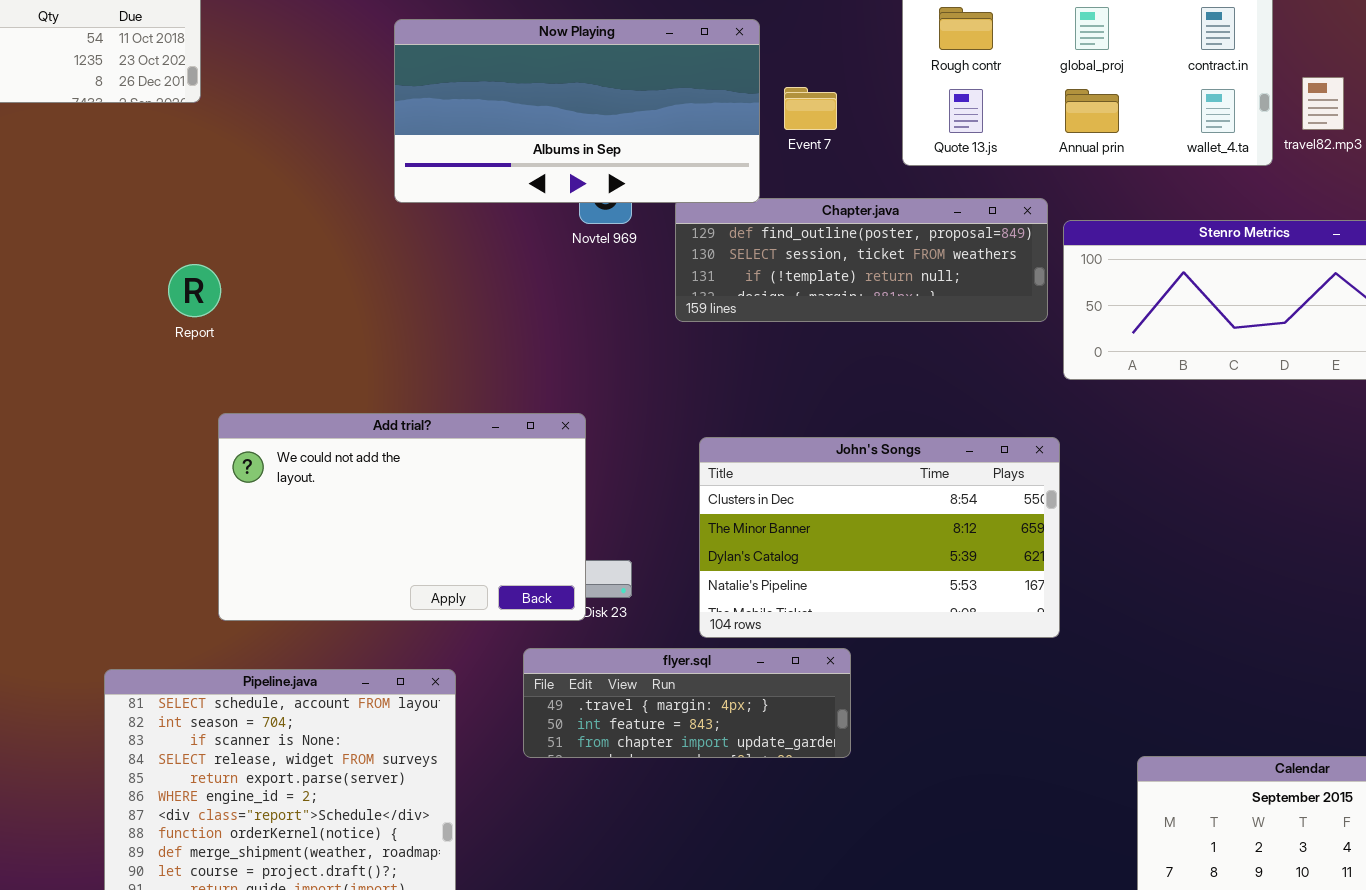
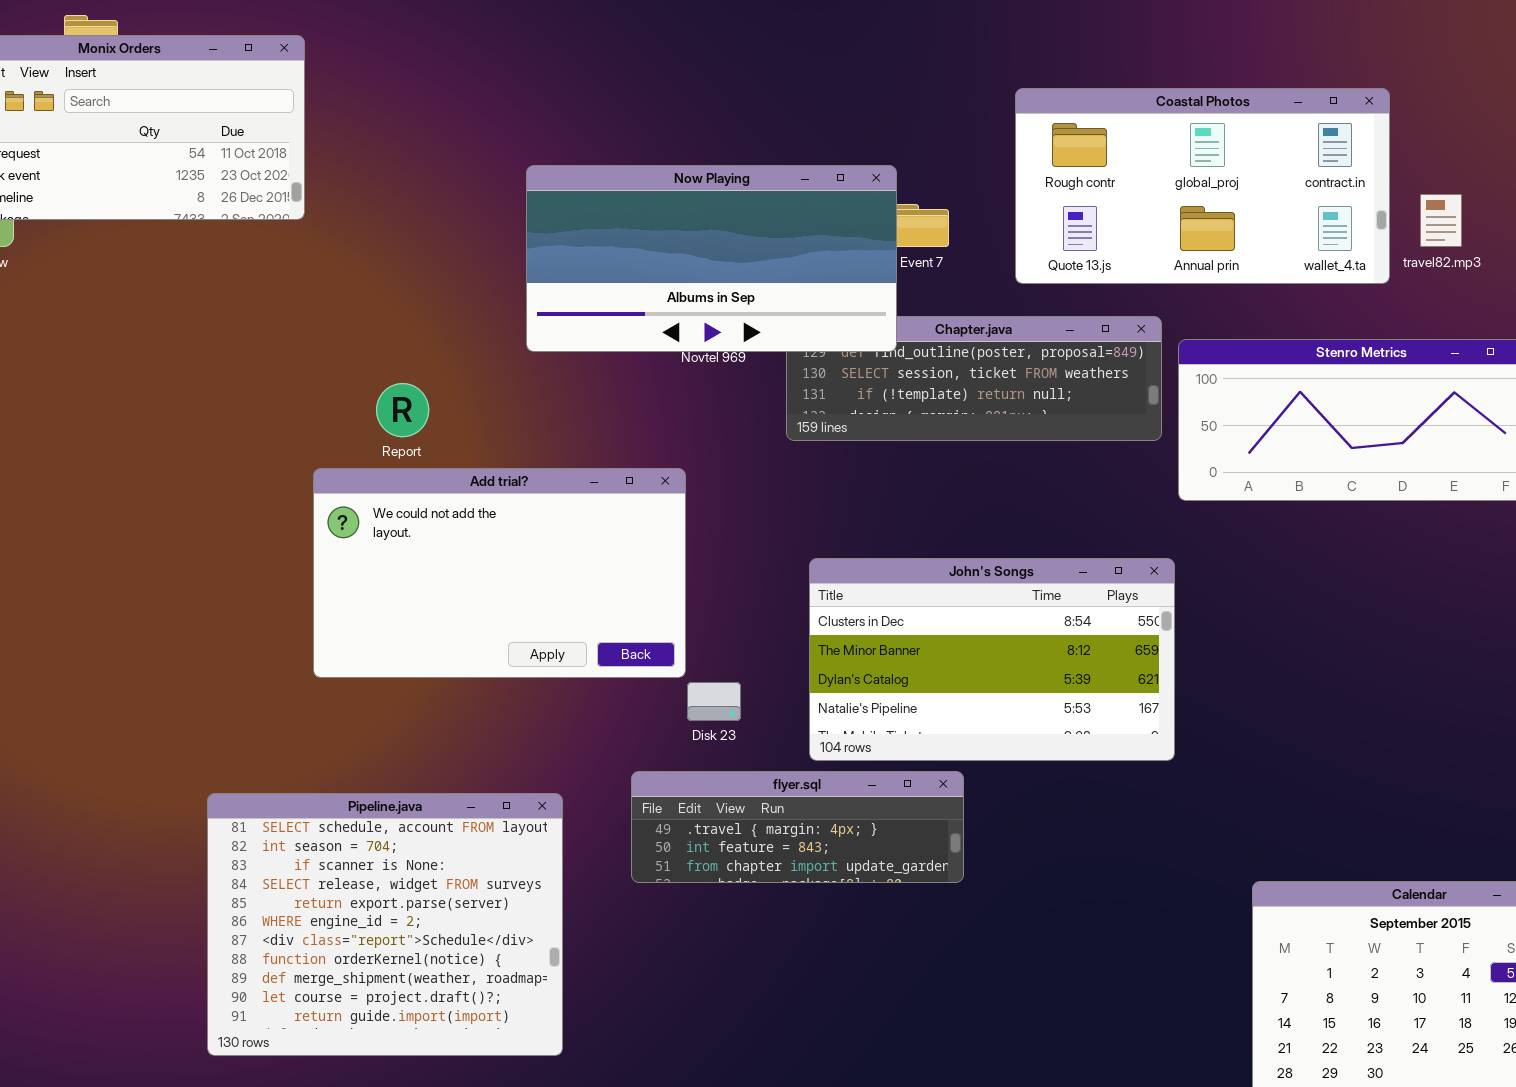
Now Playing: [394,19,760,203] -> [526,165,897,352], moved
Report: [168,264,221,317] -> [376,383,429,437], moved
Add trial?: [218,413,586,621] -> [313,468,686,678], moved

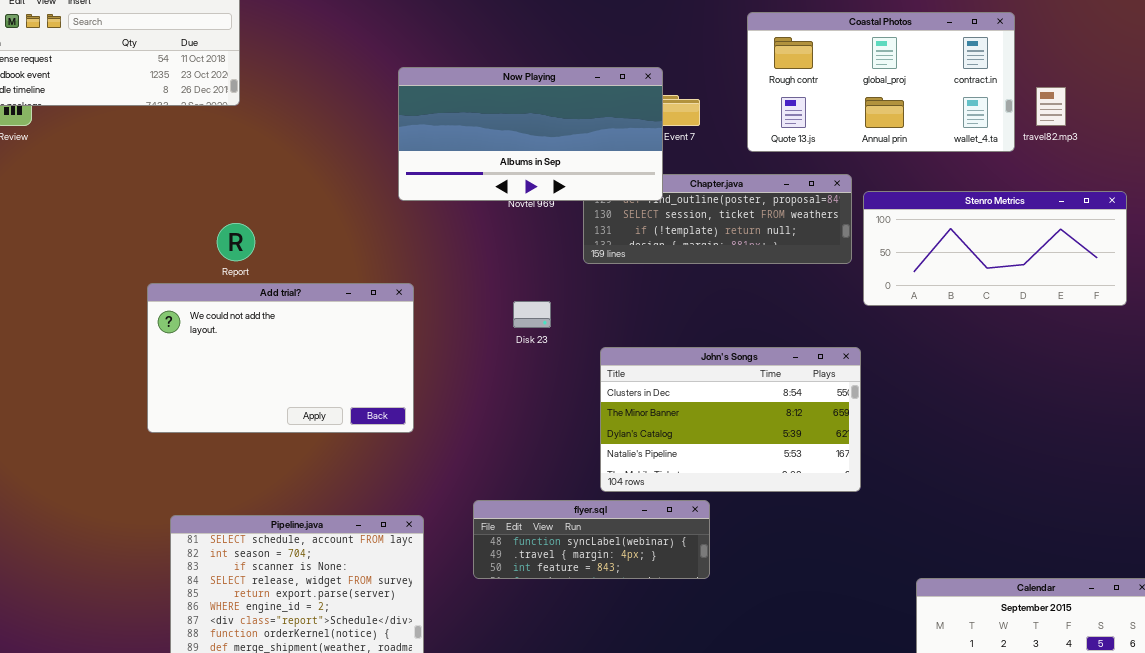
Report: [376,383,429,437] -> [217,223,255,261], moved
Add trial?: [313,468,686,678] -> [147,283,414,433], moved
Disk 23: [687,682,741,721] -> [513,301,551,328], moved
flyer.sql: [631,771,964,883] -> [473,500,710,579], scrolled up 1 row

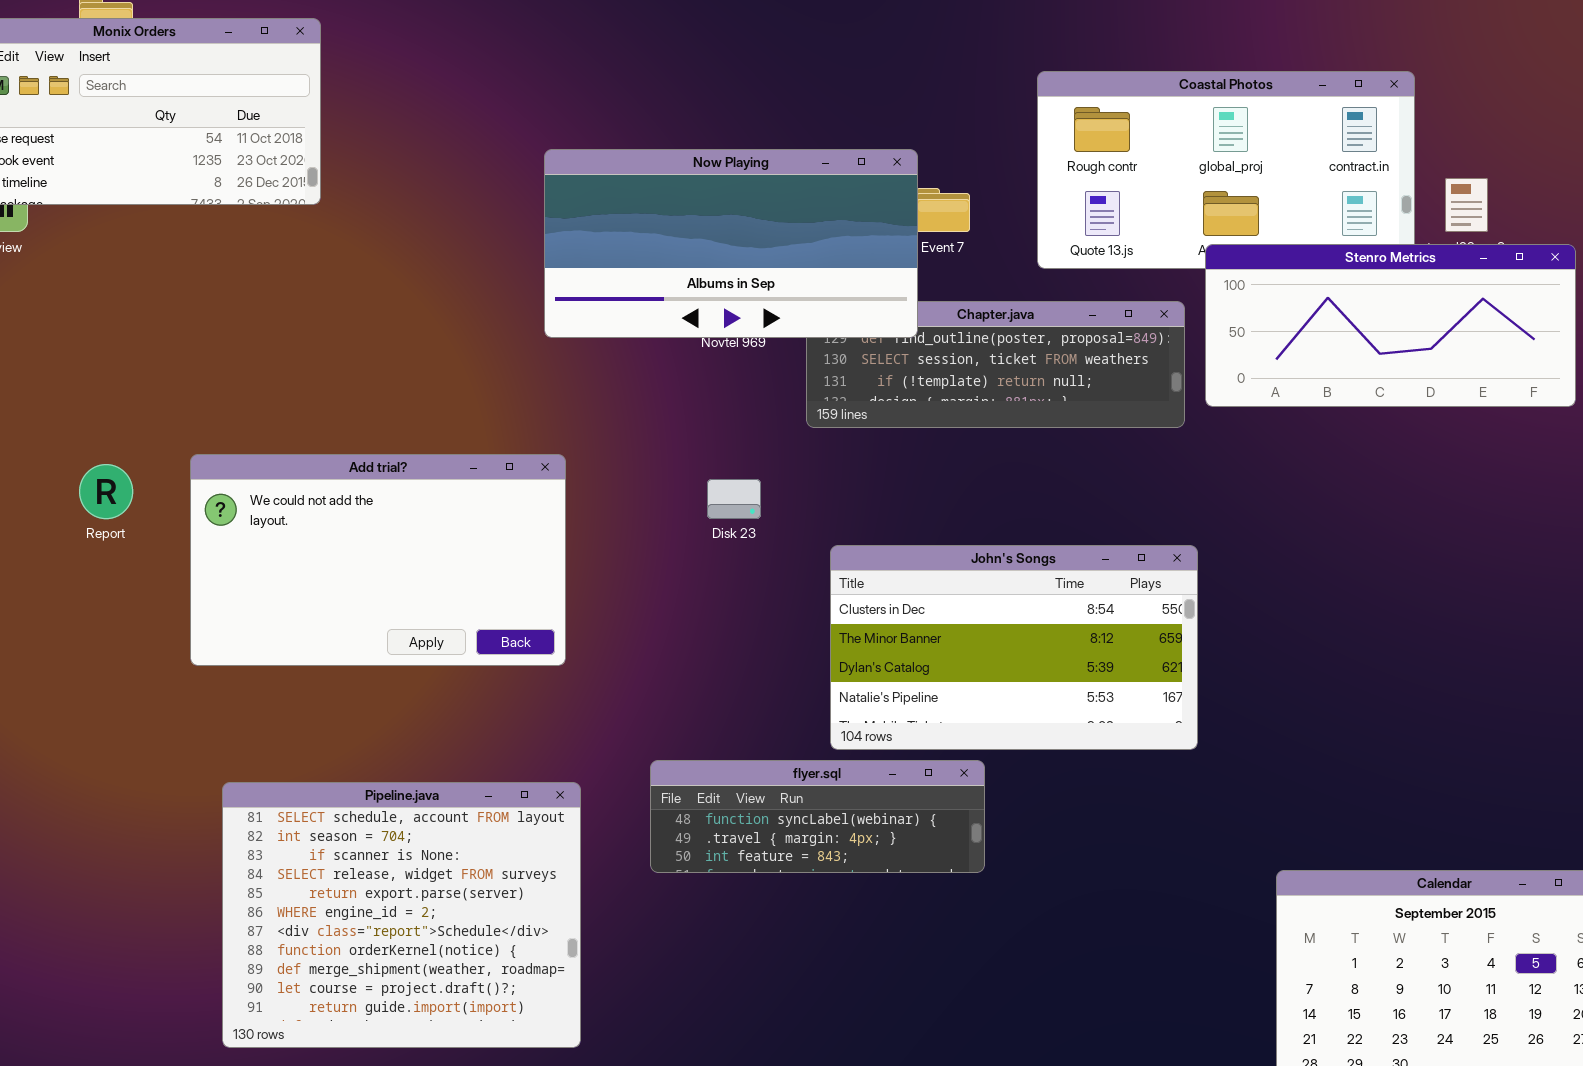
Stenro Metrics: [863,191,1127,306] -> [1205,244,1576,407], moved
Report: [217,223,255,261] -> [79,464,133,519], moved

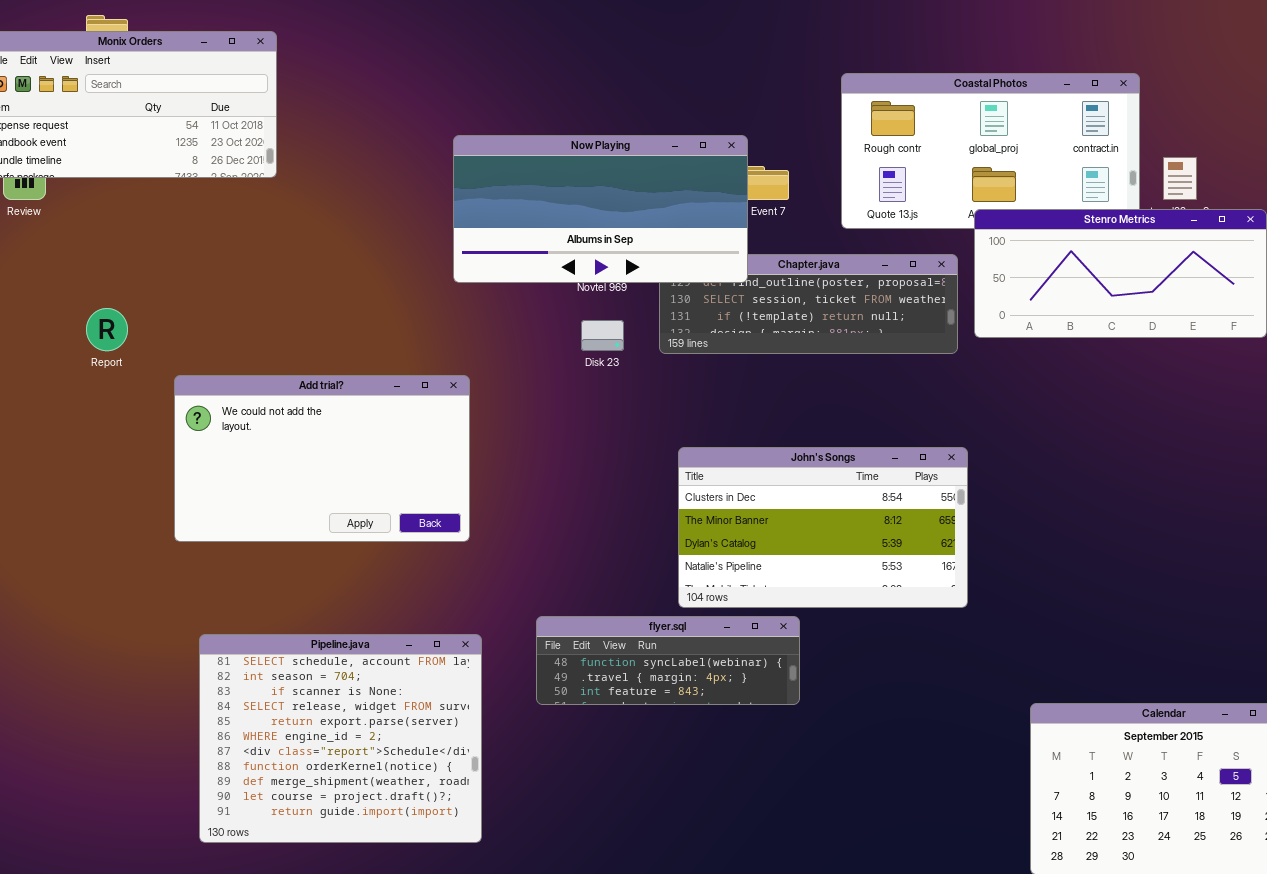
Report: [79,464,133,519] -> [86,308,128,351], moved
Disk 23: [707,479,761,519] -> [581,320,624,351], moved

